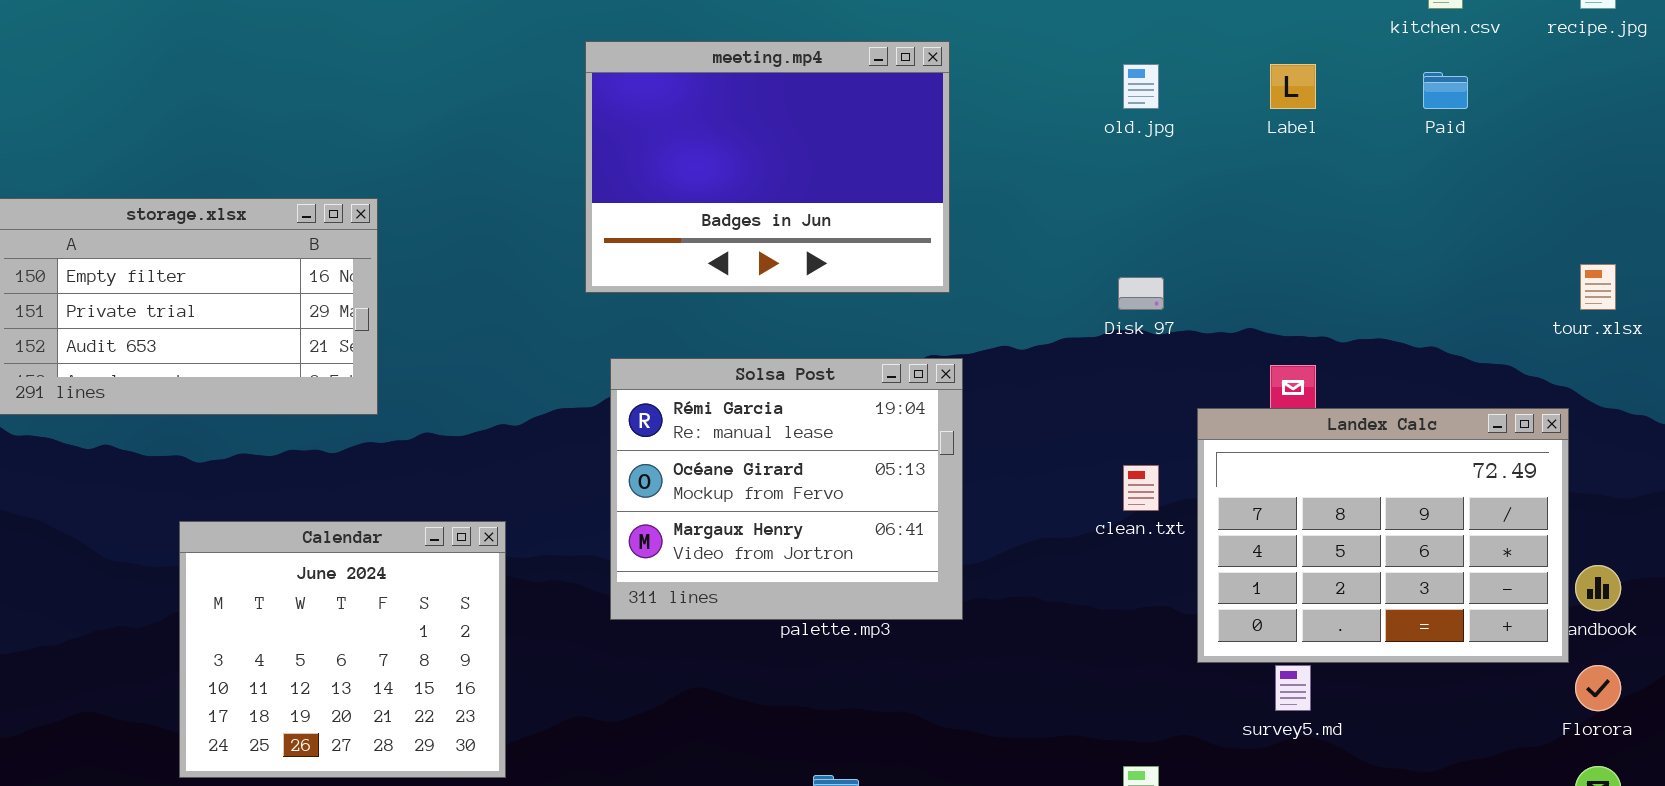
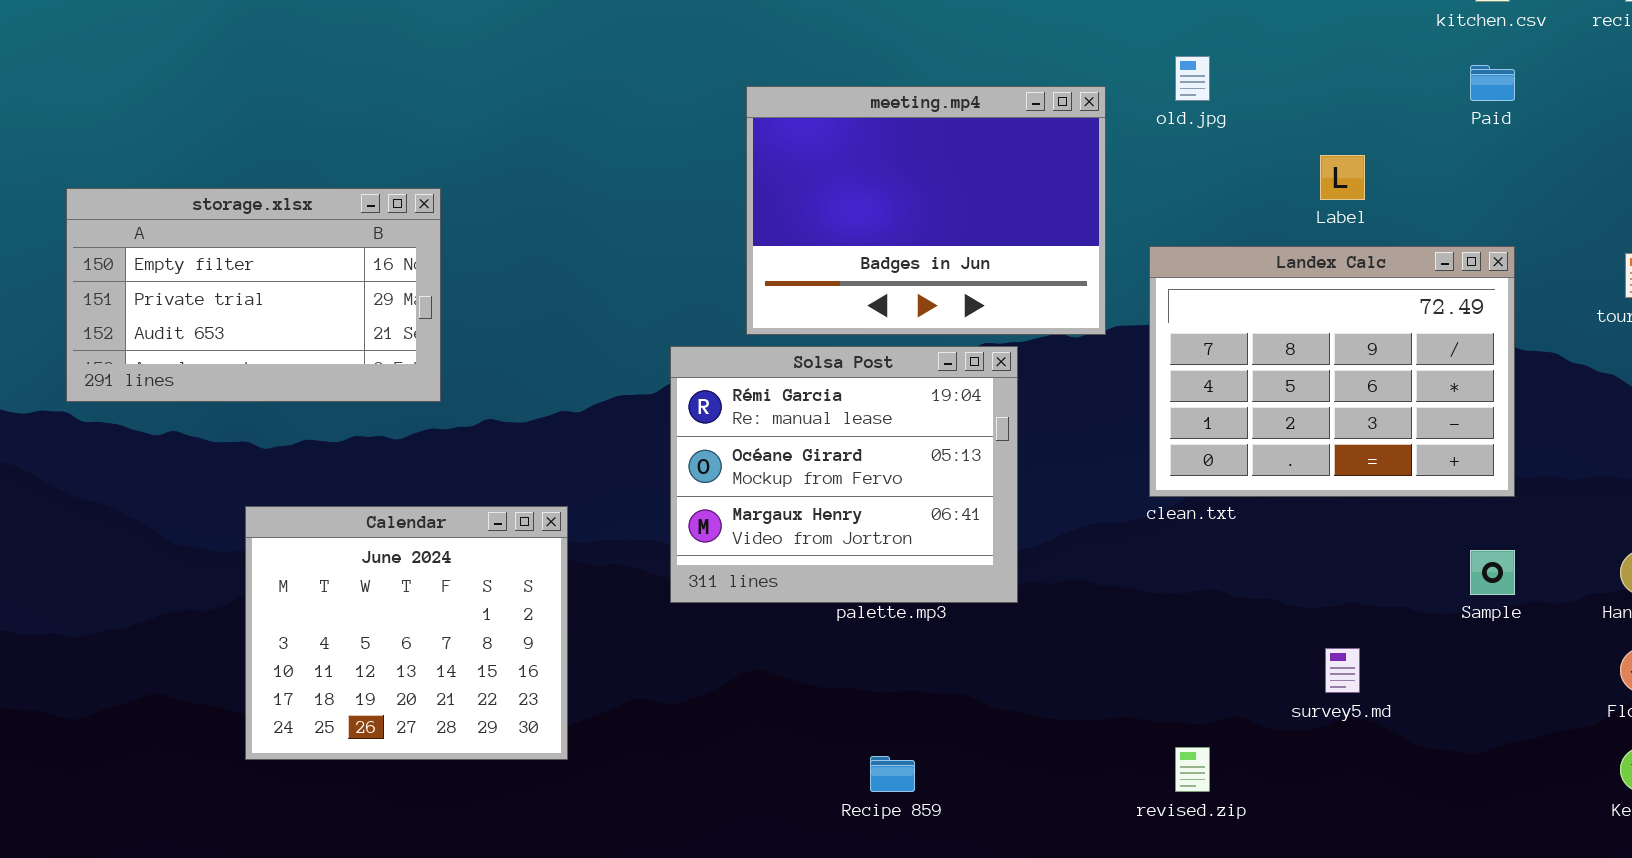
meeting.mp4: [585,41,950,293] -> [746,86,1106,335], moved
Label: [1270,64,1316,109] -> [1320,155,1365,200], moved
Landex Calc: [1197,408,1569,663] -> [1149,246,1515,497], moved

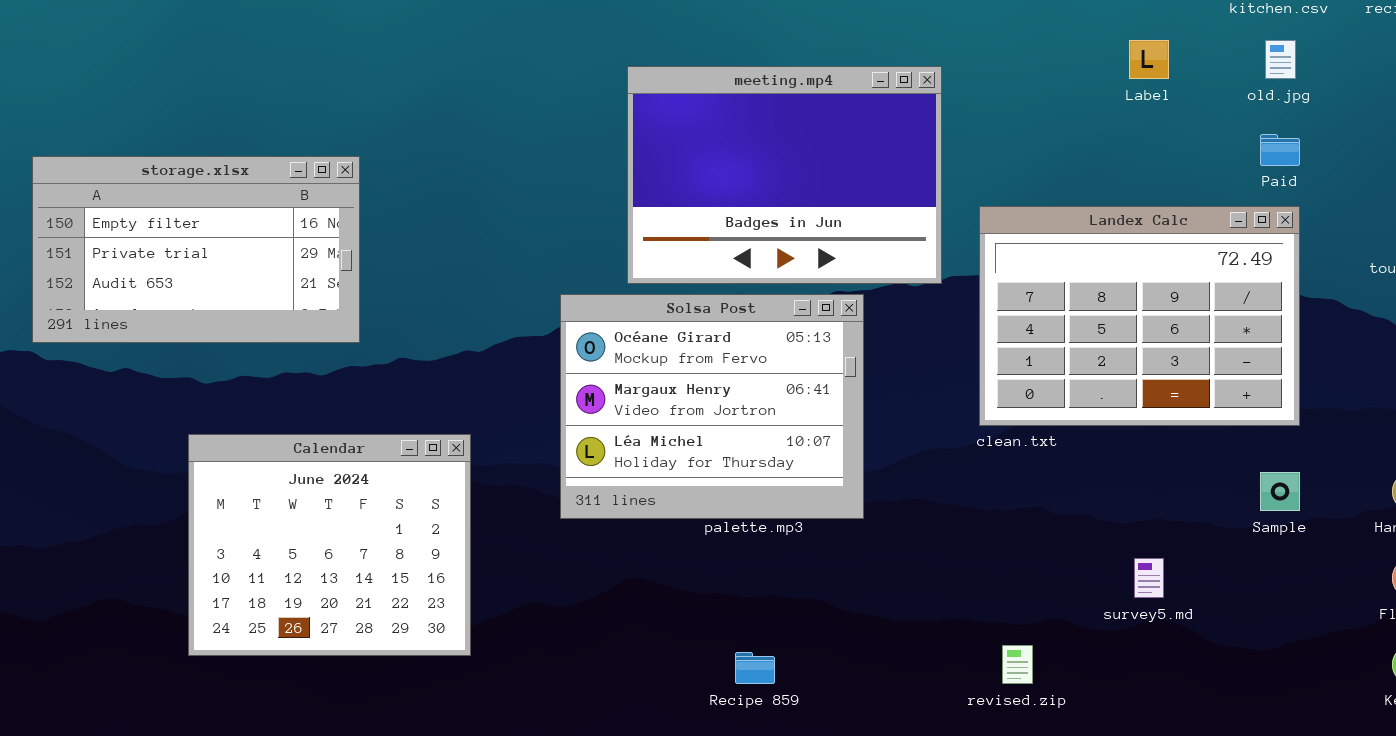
old.jpg: [1175,56,1210,101] -> [1265,40,1296,79], moved
Paid: [1470,65,1515,101] -> [1260,134,1300,166], moved
Label: [1320,155,1365,200] -> [1129,40,1169,79], moved
Solsa Post: [670,346,1018,603] -> [560,294,864,519], scrolled down 1 row

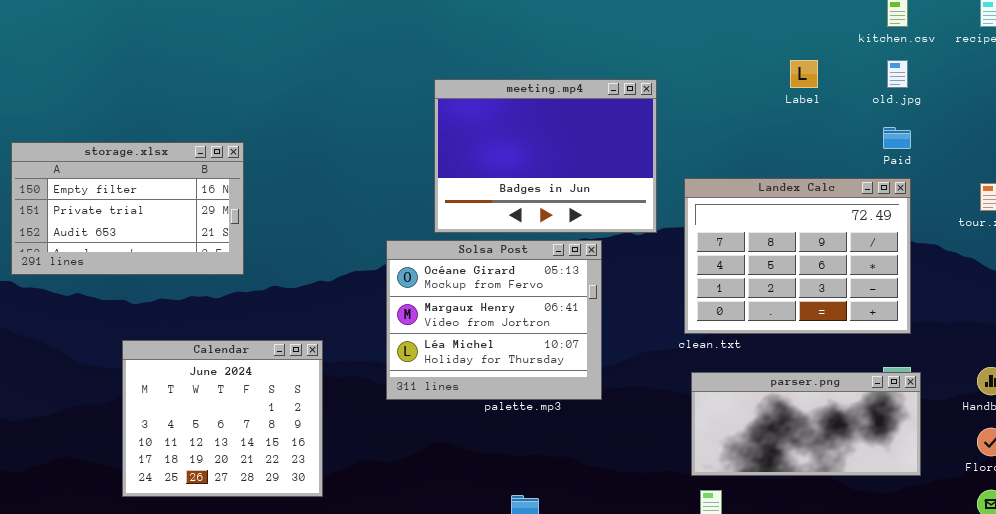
parser.png: none -> [691,372,921,476], opened

